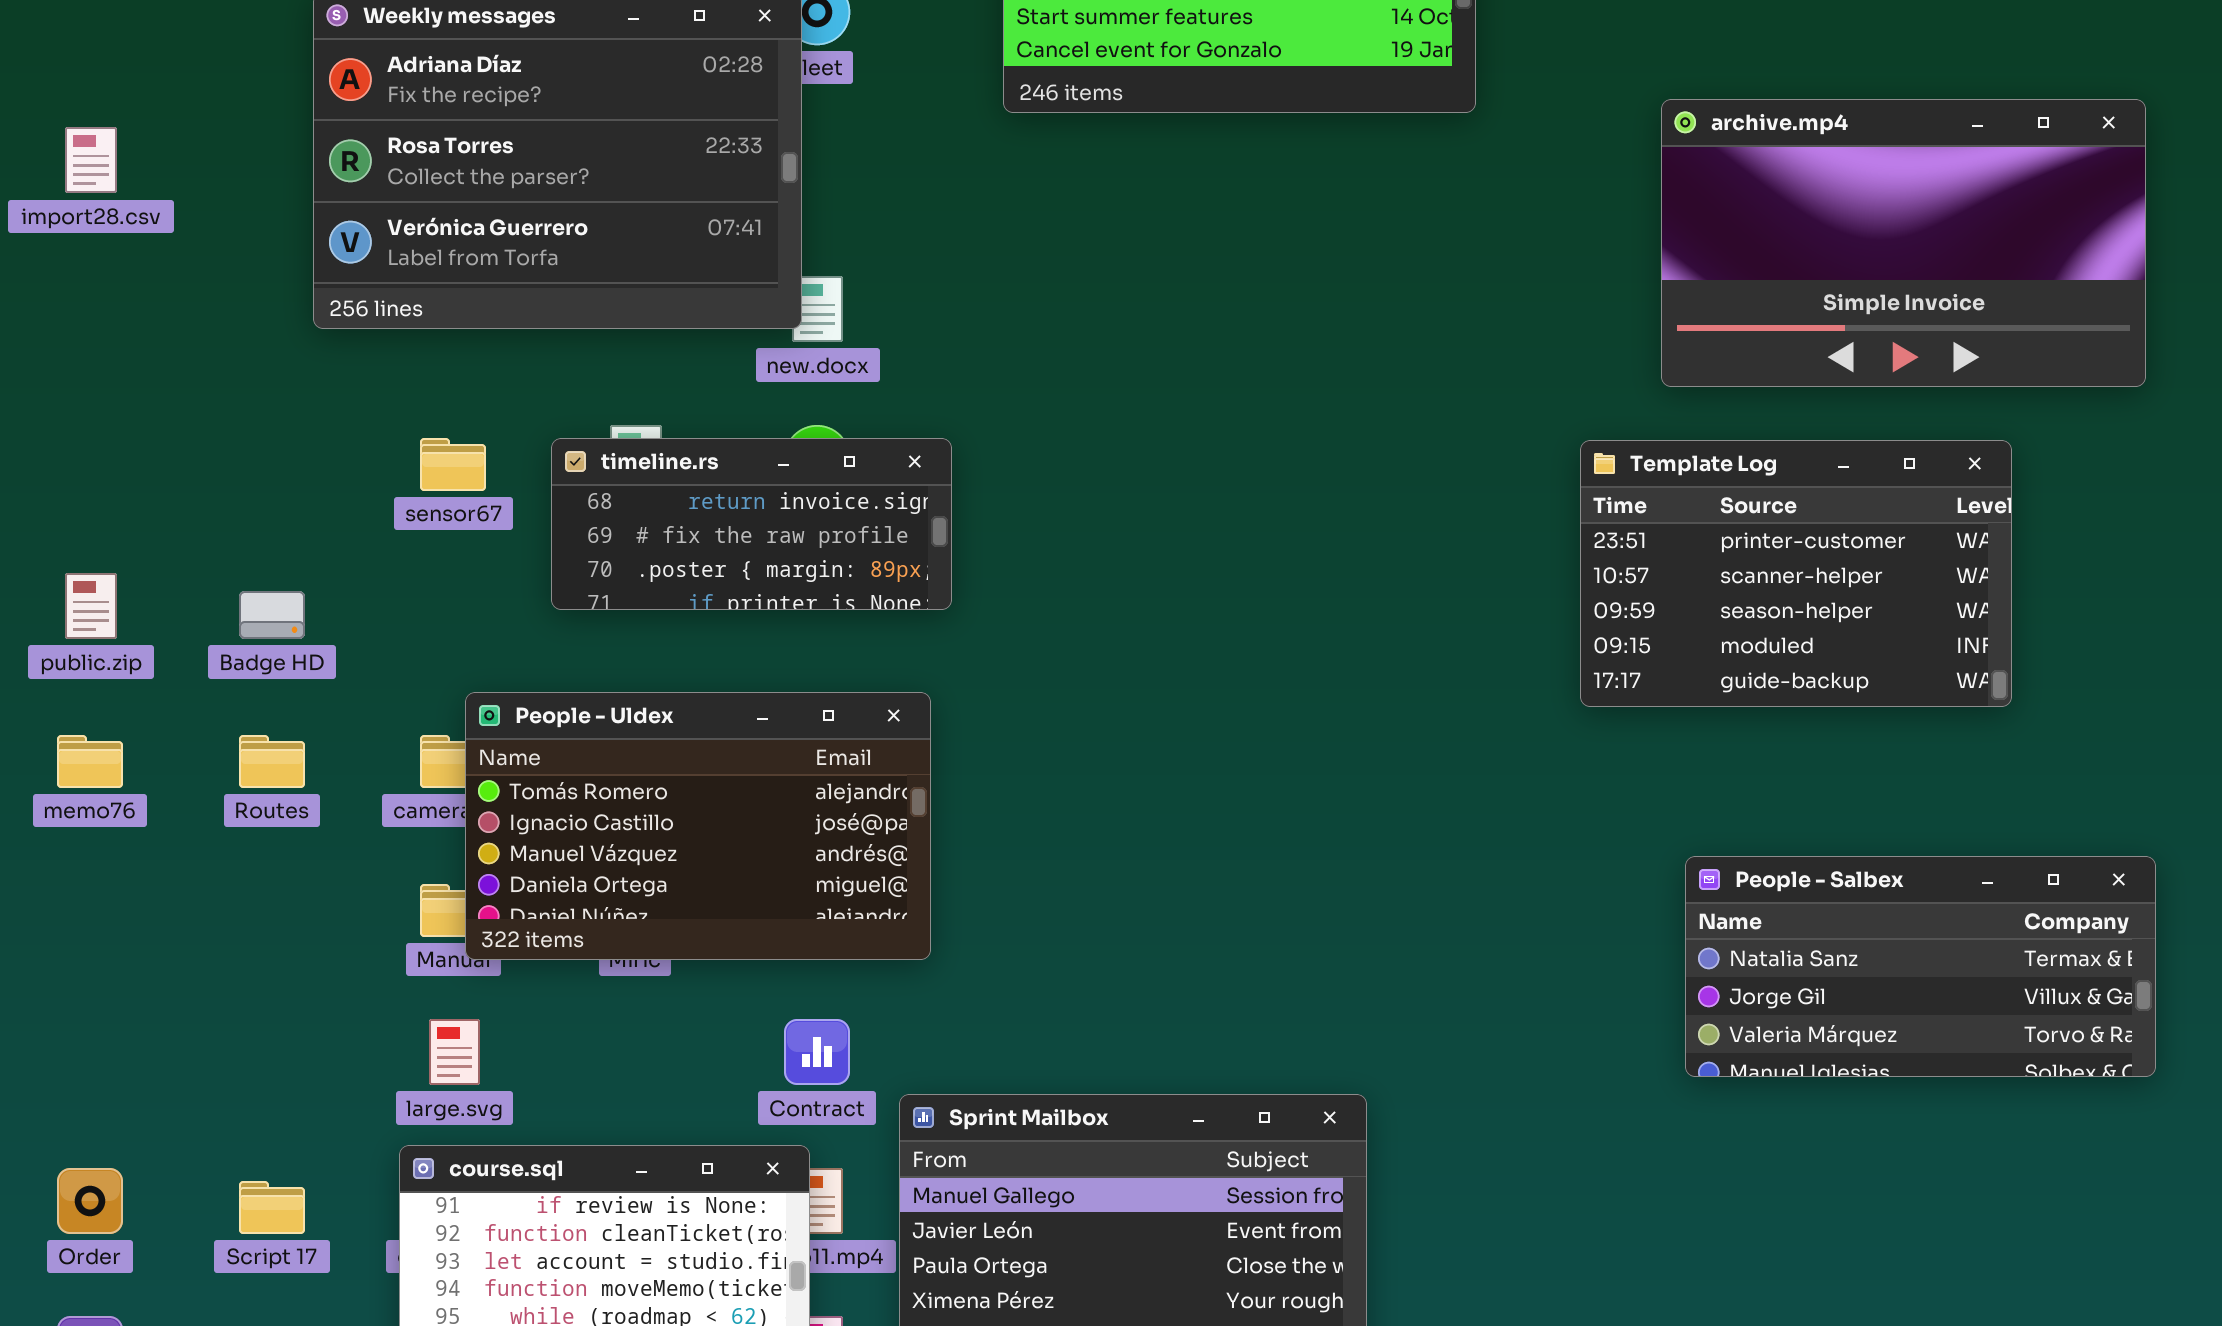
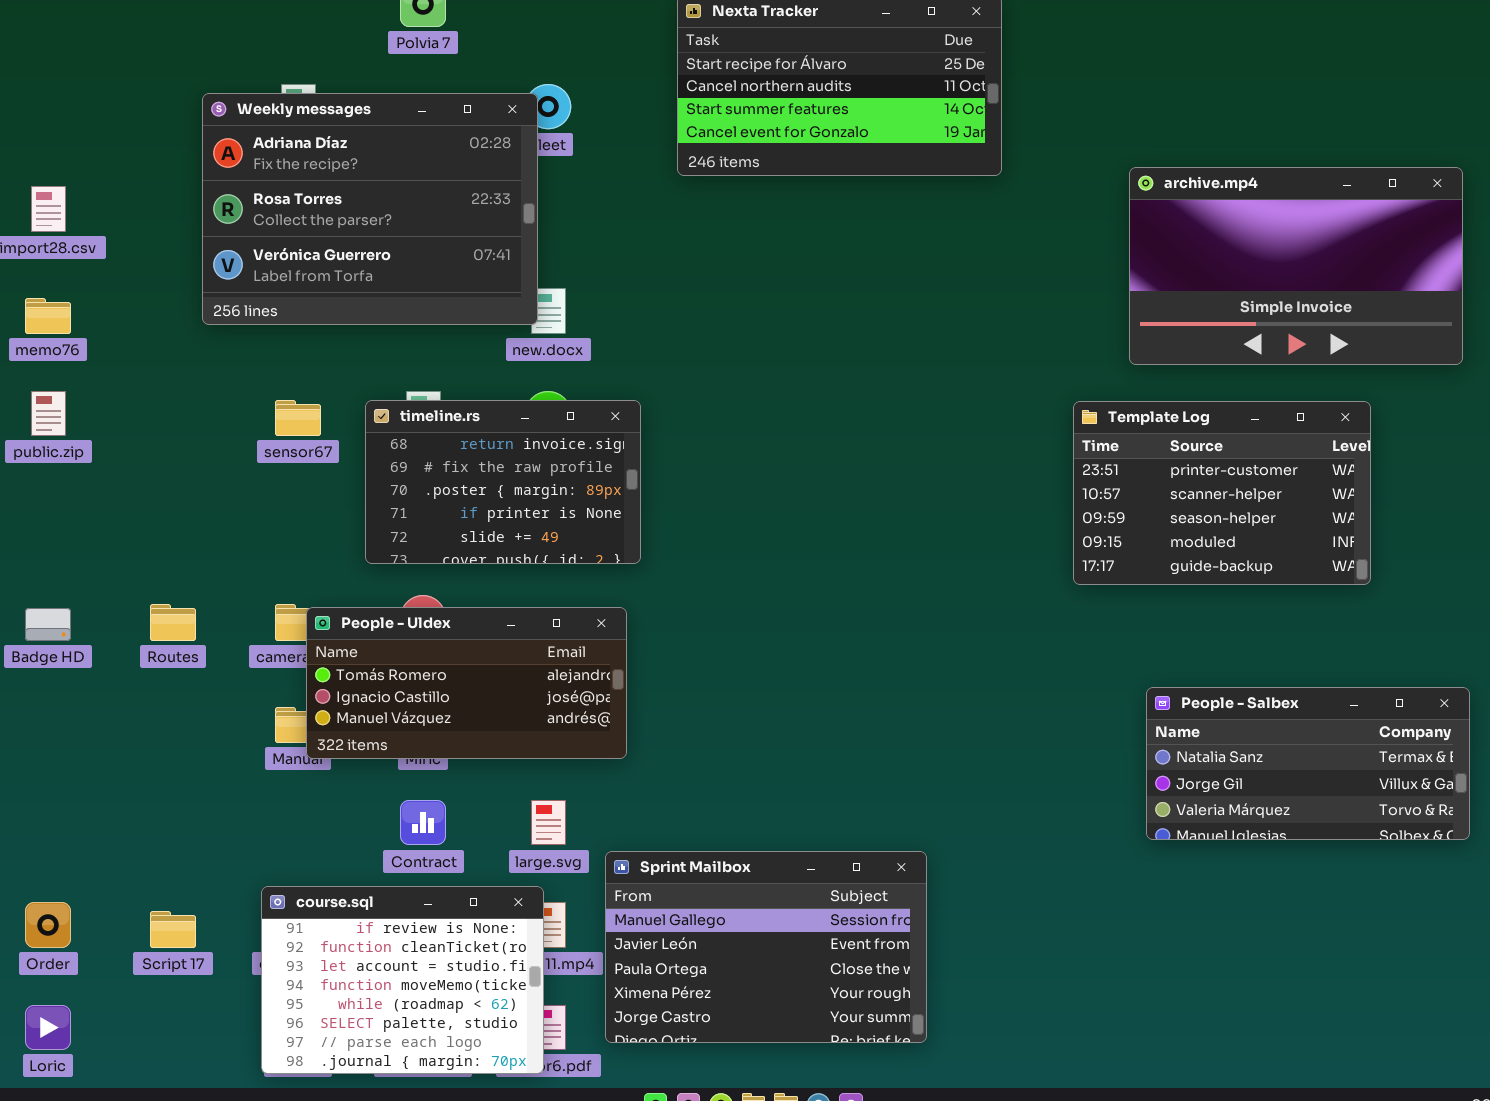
timeline.rs: [551,438,952,610] -> [365,400,641,564], resized
public.zip: [65,573,117,639] -> [31,391,66,436], moved
Badge HD: [239,591,305,639] -> [25,608,71,641], moved
People - Uldex: [465,692,931,960] -> [306,607,627,759], resized
memo76: [57,735,123,788] -> [25,298,71,334], moved
large.svg: [429,1019,480,1085] -> [531,800,566,845], moved
Contract: [784,1019,850,1085] -> [400,800,446,845], moved

